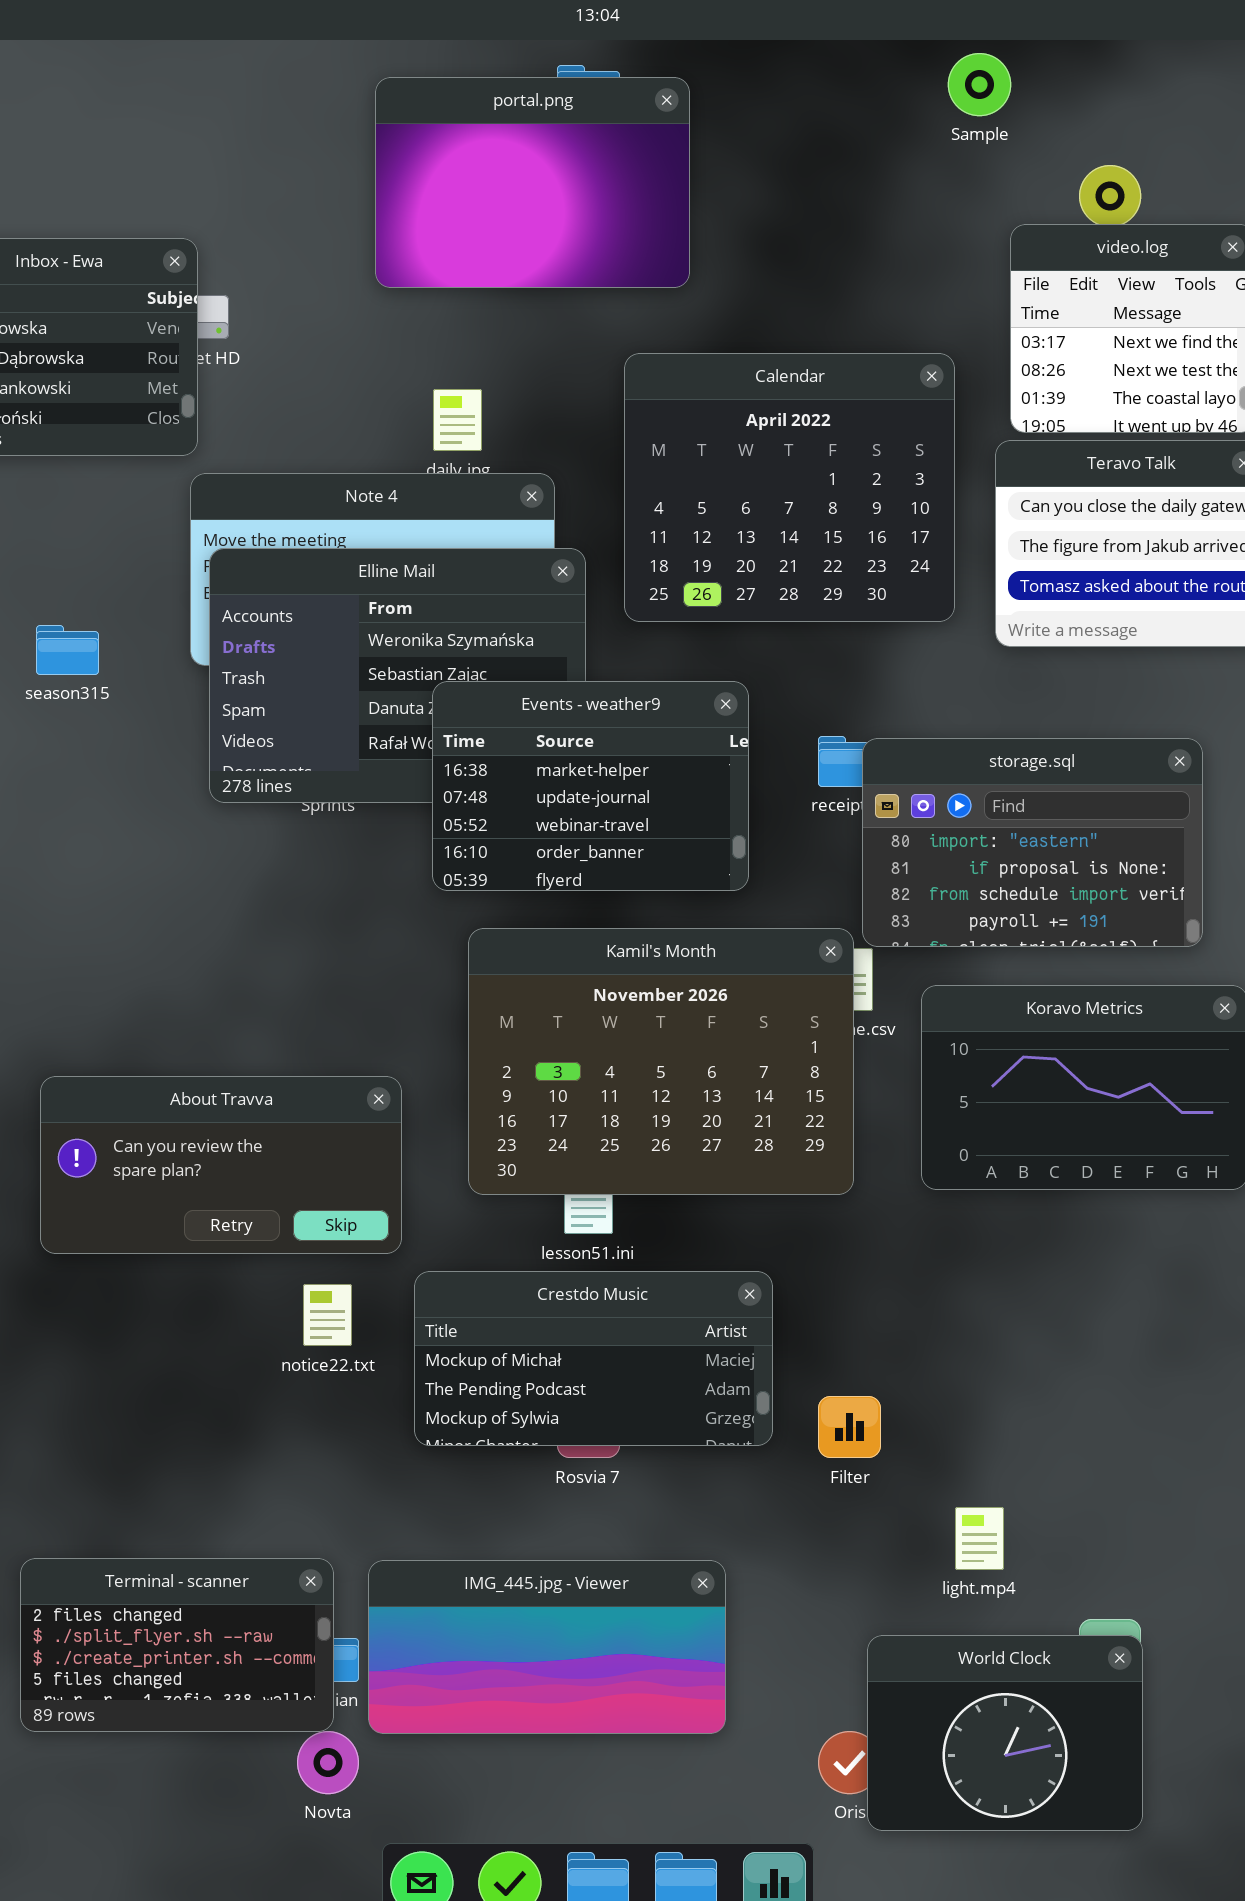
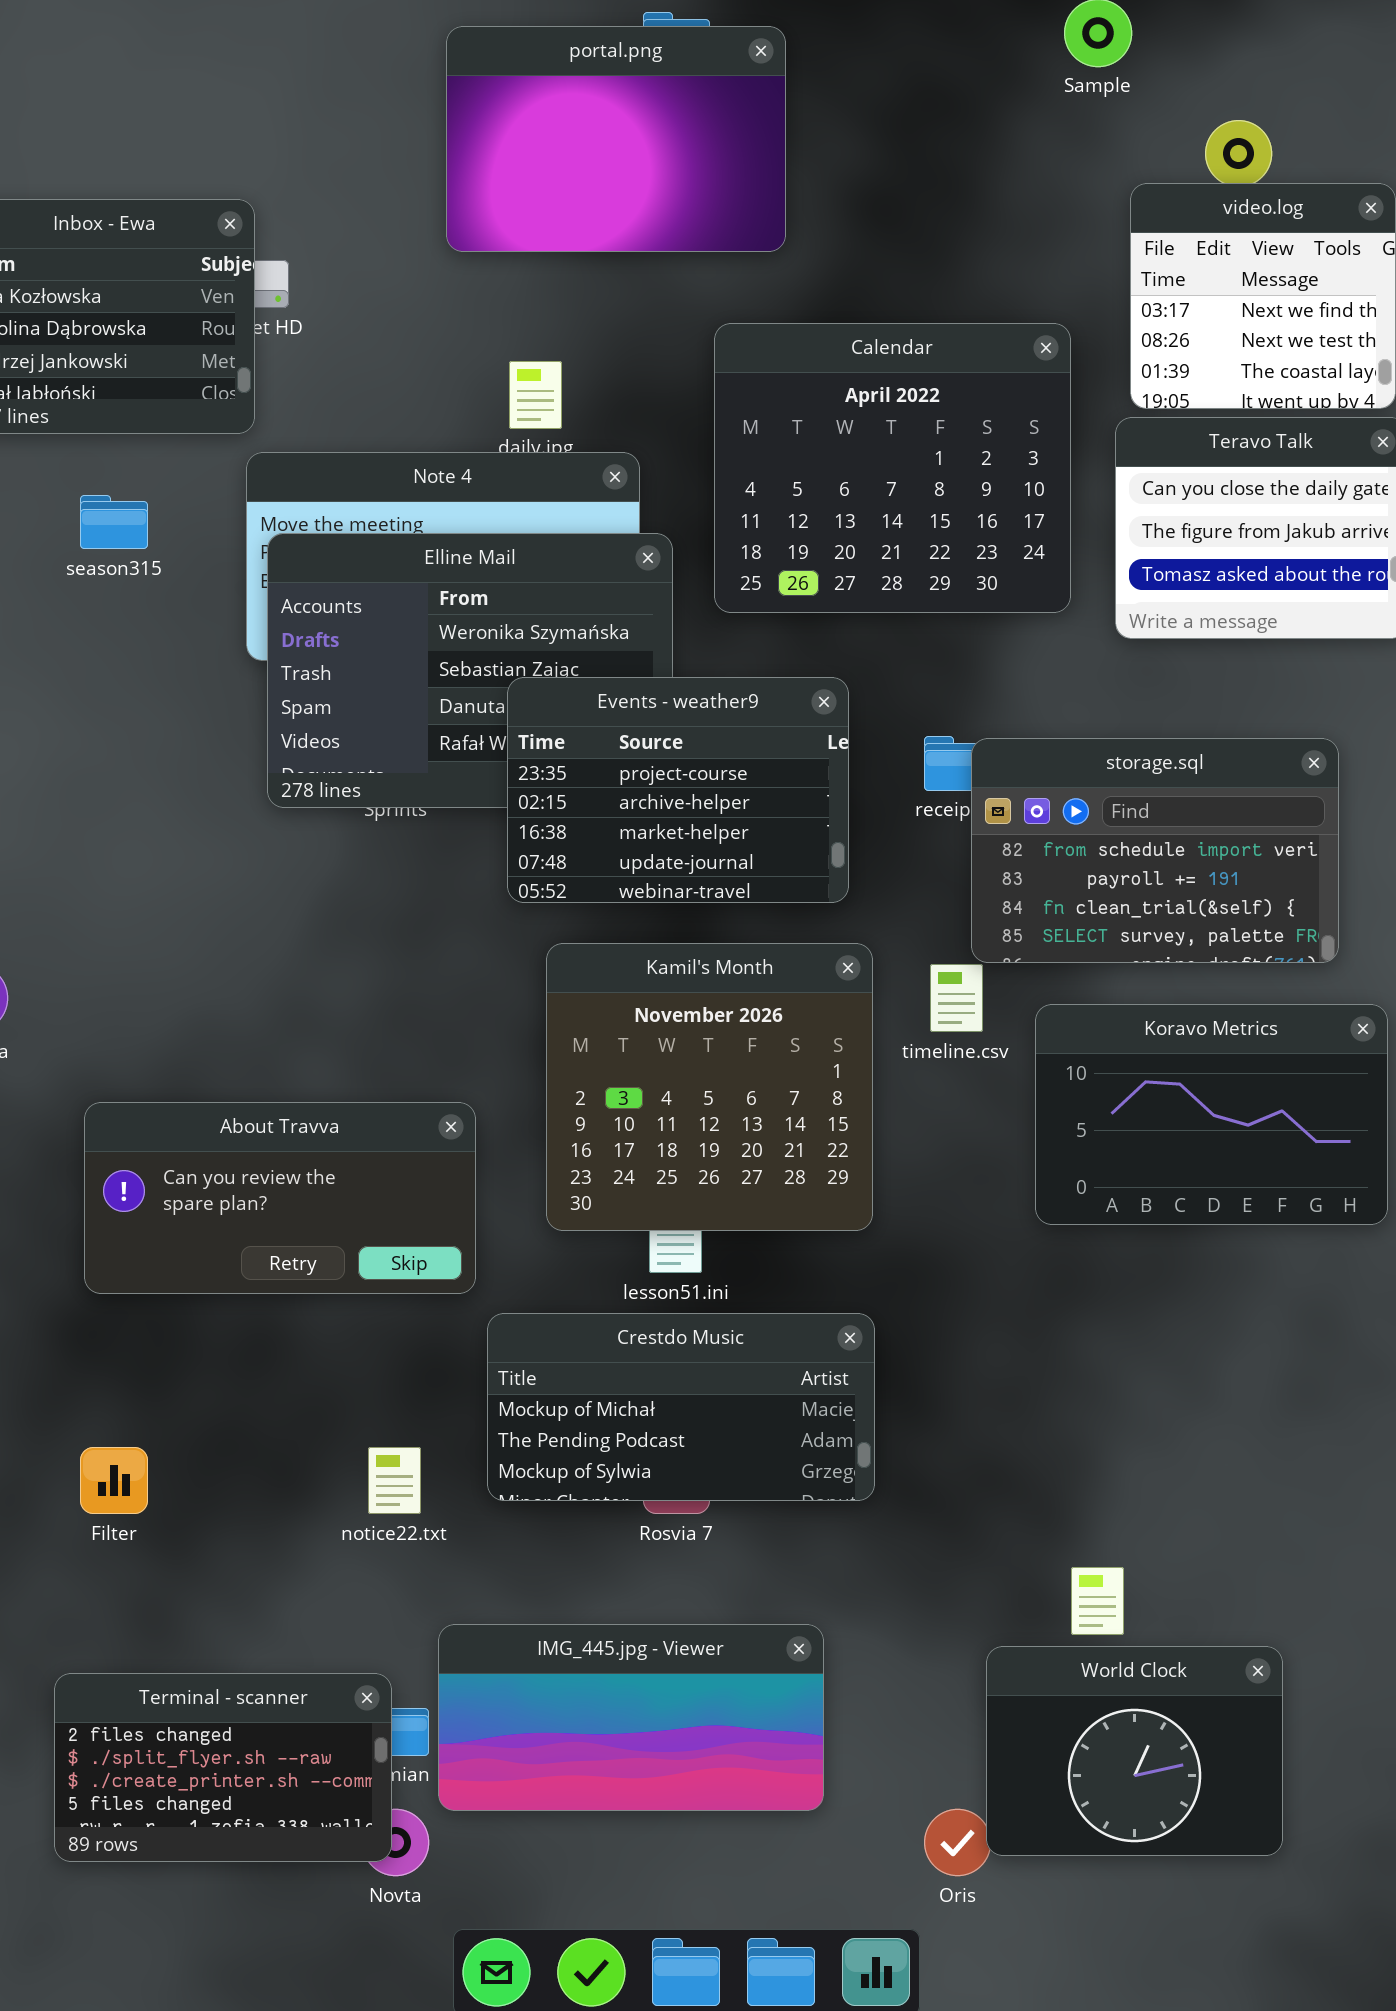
season315: [36,625,99,675] -> [80,495,148,549], moved
Events - weather9: [432,681,749,891] -> [507,677,849,903], scrolled up 2 rows
storage.sql: [862,738,1203,947] -> [971,738,1339,963], scrolled down 2 rows
Kamil's Month: [468,928,854,1195] -> [546,943,873,1231], resized
notice22.txt: [303,1284,352,1346] -> [368,1447,421,1514], moved
Filter: [818,1396,881,1458] -> [80,1447,148,1514], moved
Terminal - scanner: [20,1558,334,1732] -> [54,1673,392,1862], moved
World Clock: [867,1635,1143,1831] -> [986,1646,1283,1856], moved

